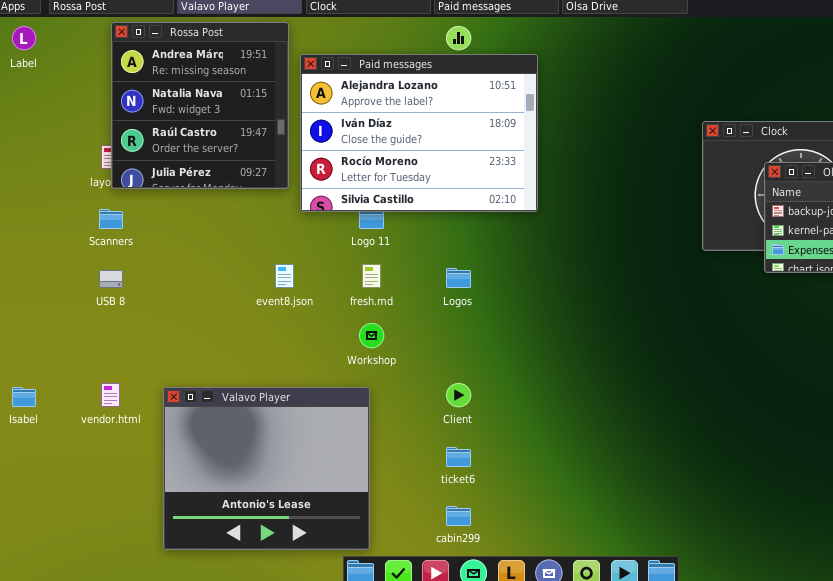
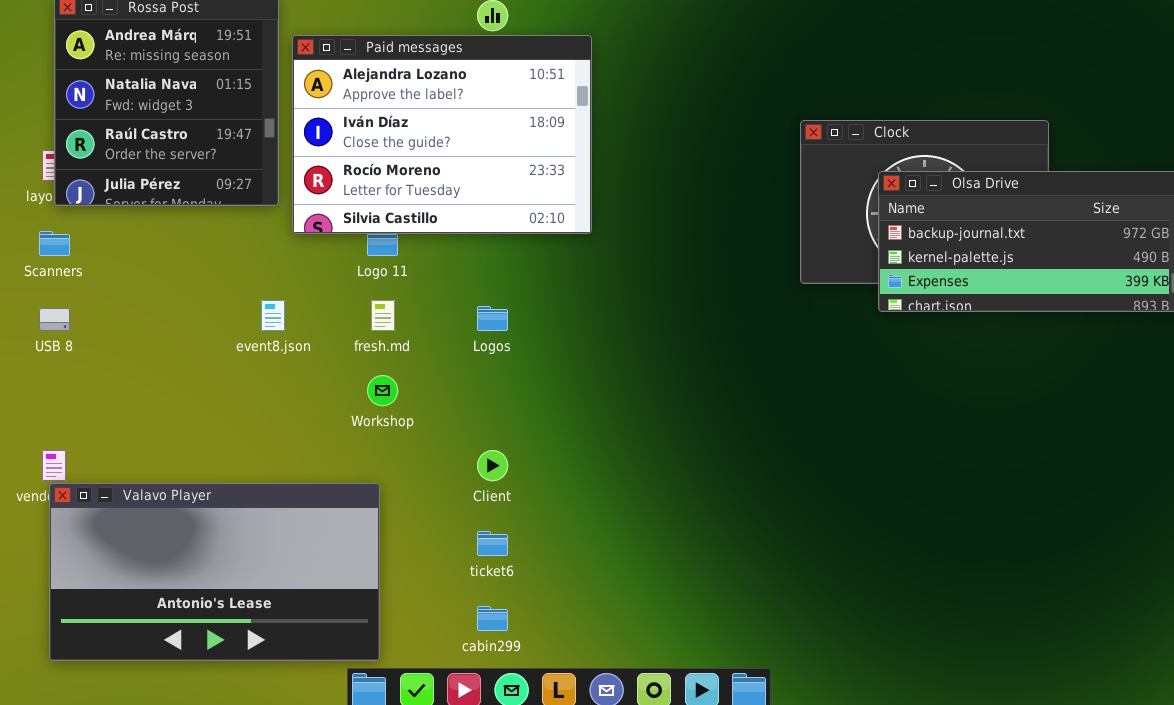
Valavo Player: [163,387,370,550] -> [49,483,380,661], resized

